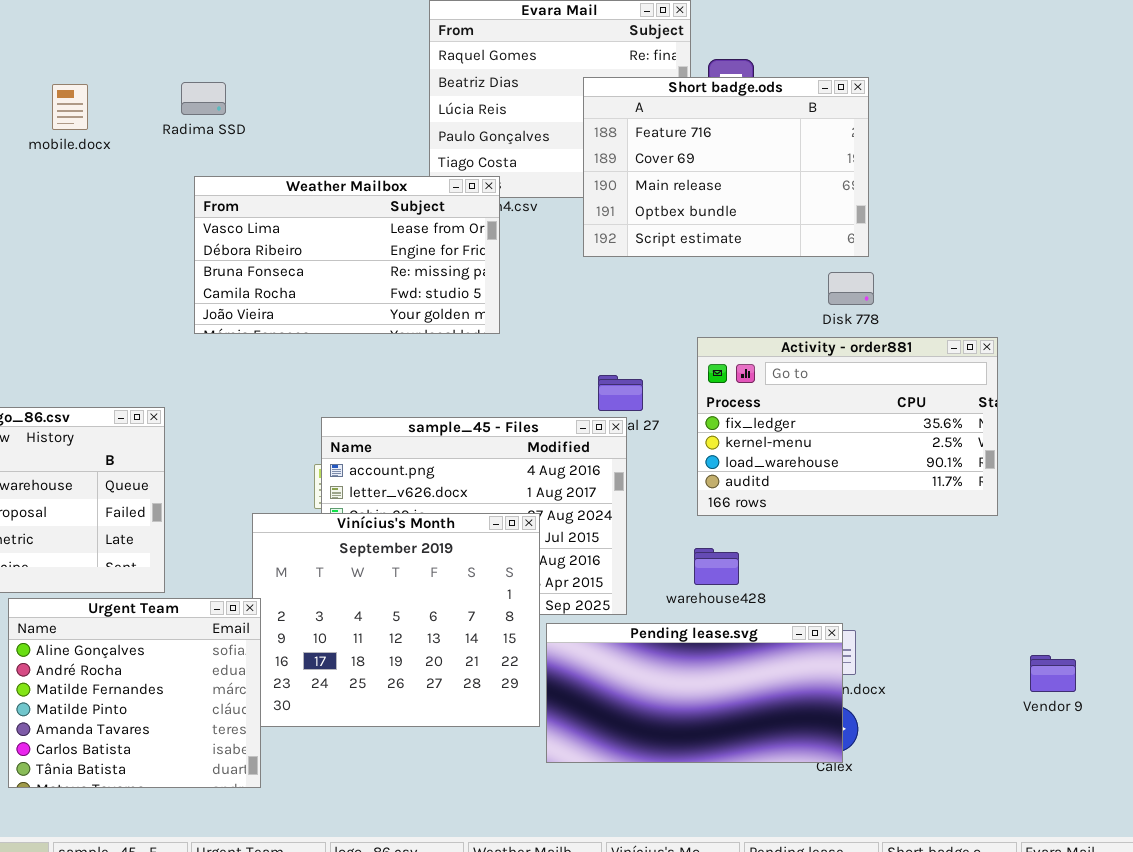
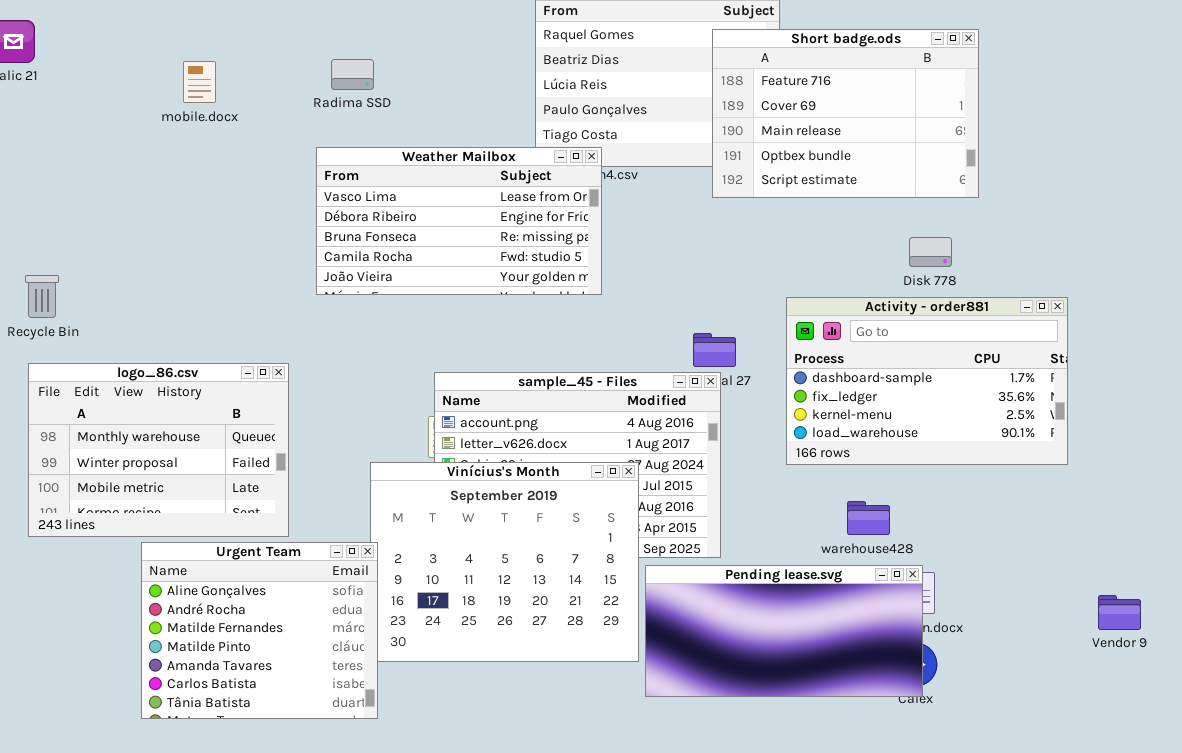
Short badge.ods: [583,77,869,257] -> [712,29,979,198], moved
Radima SSD: [181,82,226,115] -> [331,59,374,90], moved
Activity - order881: [697,337,998,516] -> [786,297,1068,465], scrolled up 1 row
warehouse428: [694,548,739,585] -> [847,501,890,535], moved

